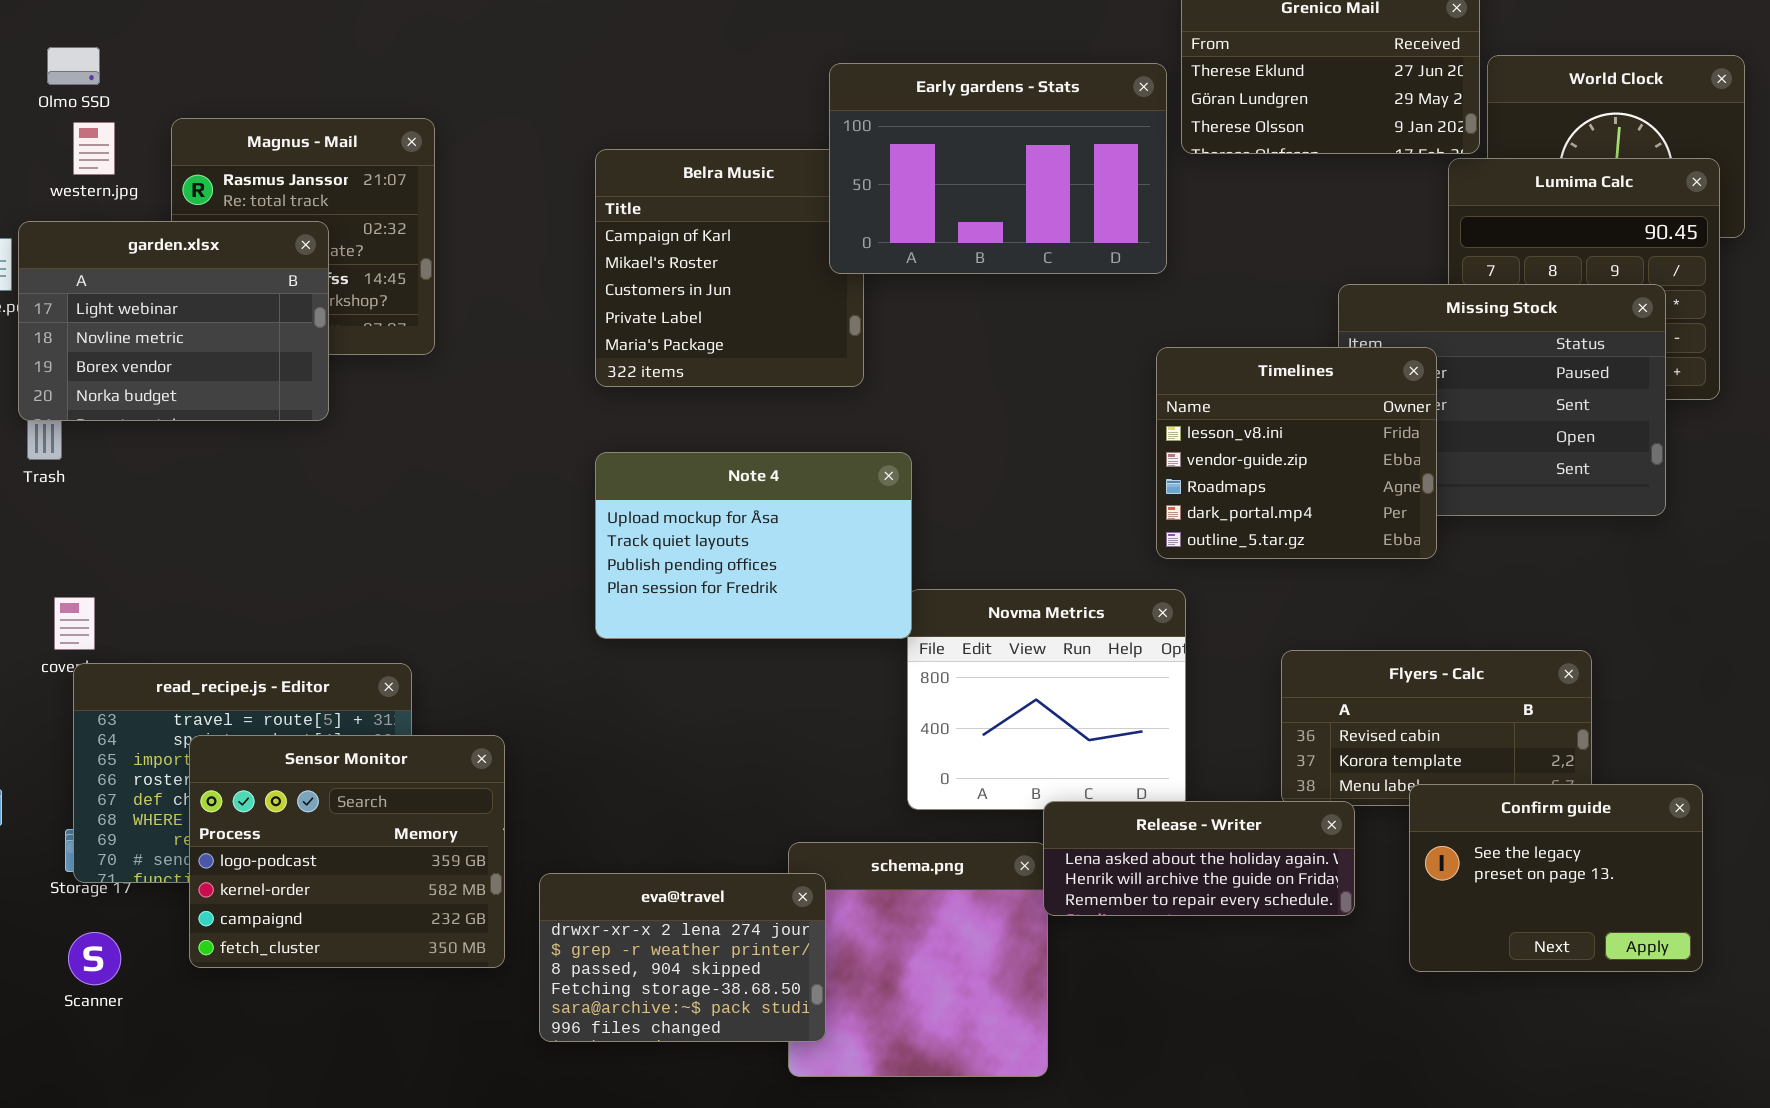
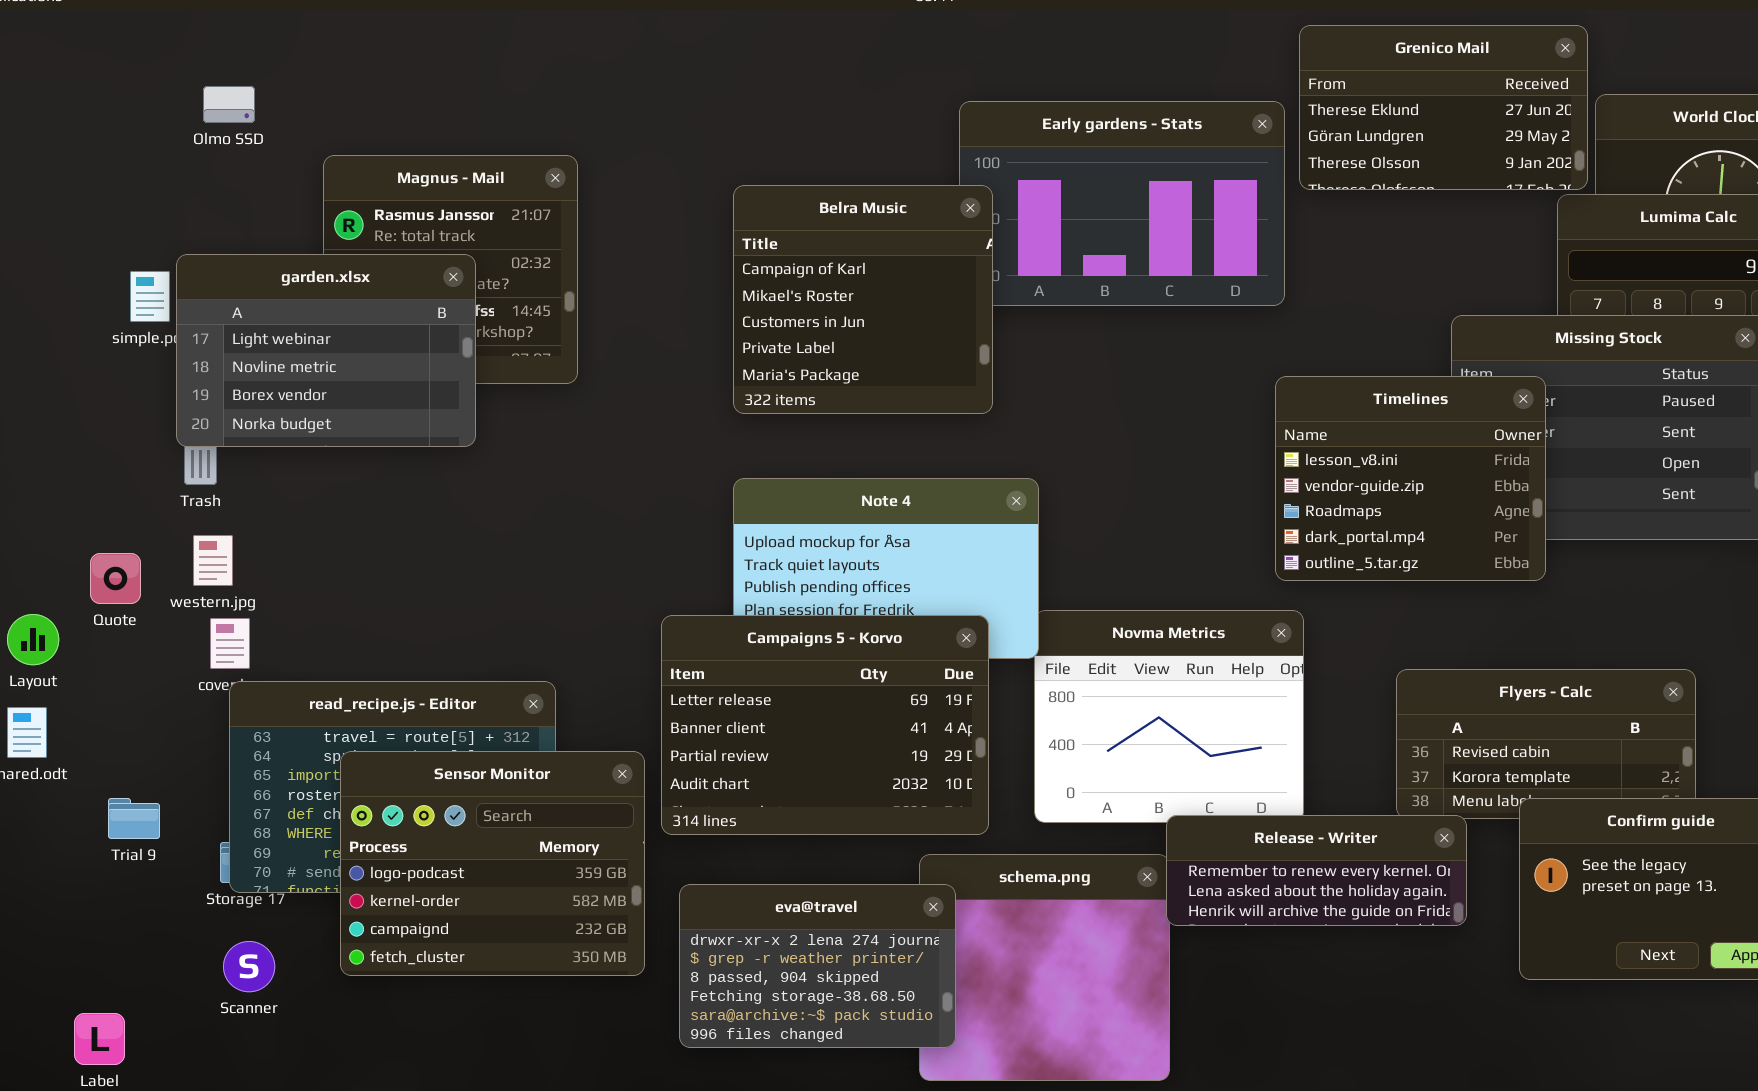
western.jpg: [73,122,115,175] -> [193,535,233,586], moved
Belra Music: [595,149,864,387] -> [733,185,993,414], raised
Campaigns 5 - Korvo: none -> [661,615,989,835], opened
Release - Writer: [1043,801,1355,916] -> [1166,815,1467,926], scrolled up 1 row

